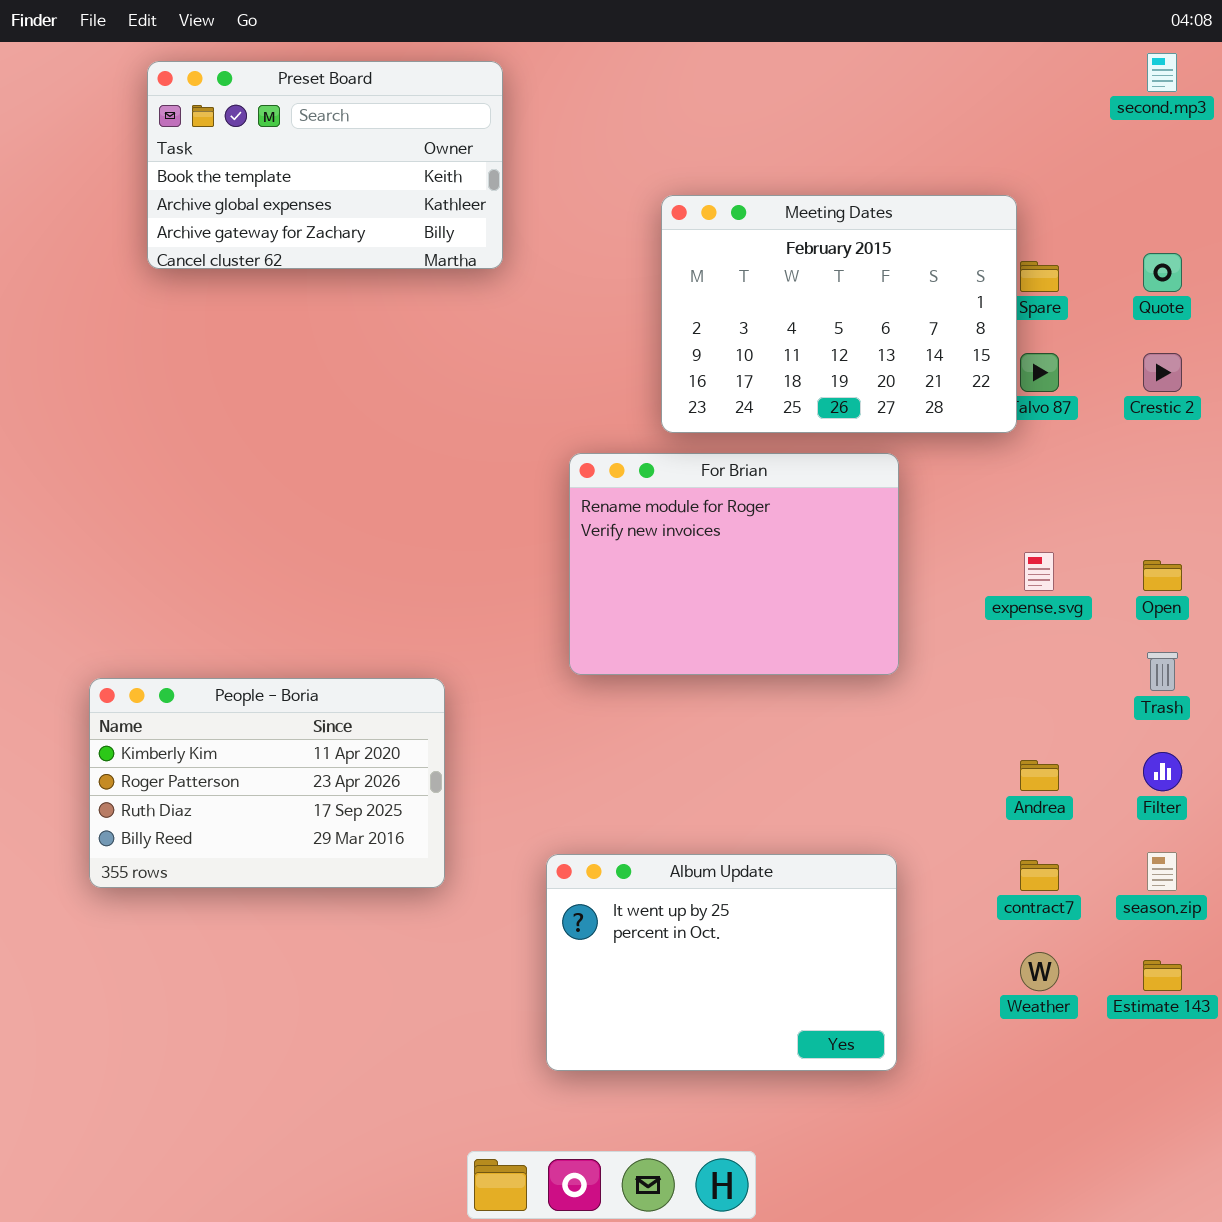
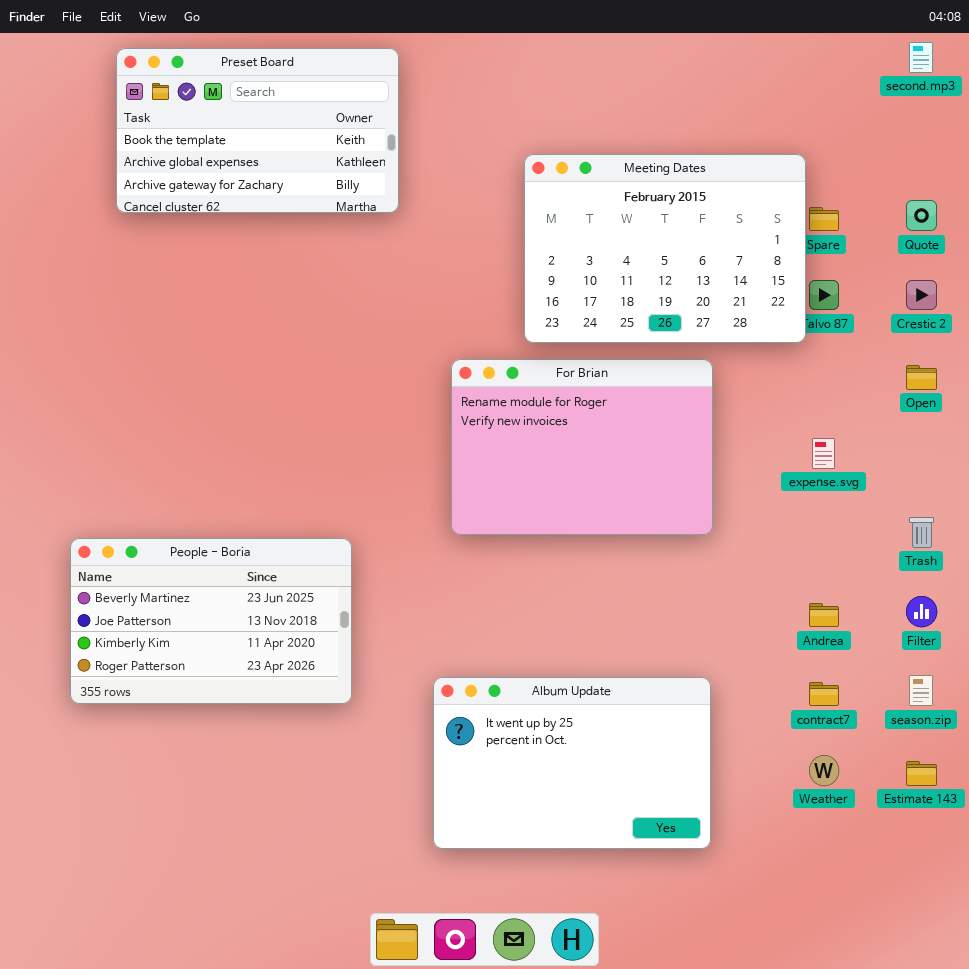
Open: [1143,560,1182,591] -> [906,365,937,390], moved
People - Boria: [89,678,445,888] -> [70,538,352,704], scrolled up 2 rows

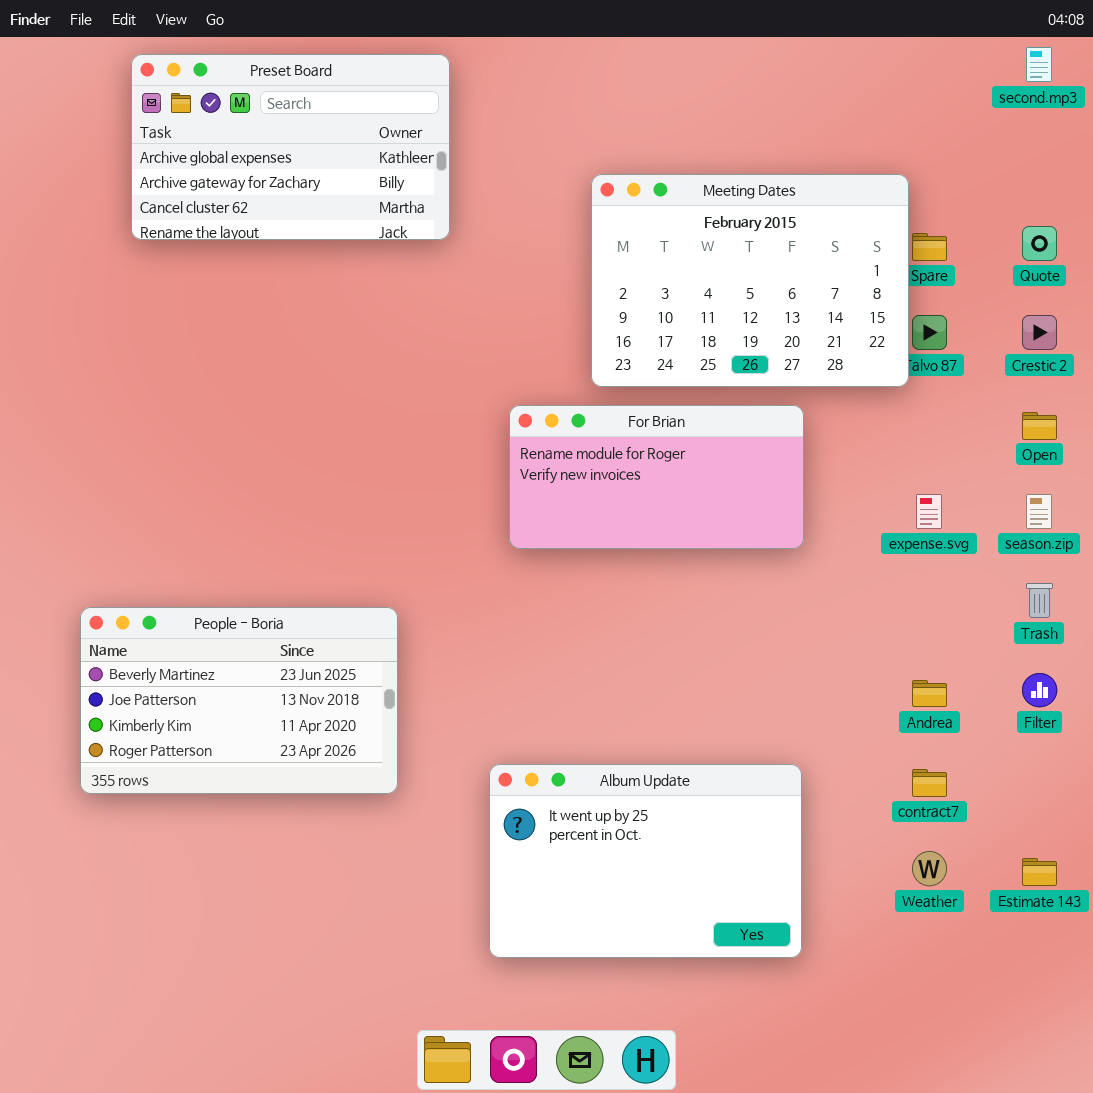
Preset Board: [116,48,399,213] -> [131,54,450,240], scrolled down 1 row
For Brian: [451,359,713,535] -> [509,405,804,549], resized
season.zip: [909,675,933,706] -> [1026,494,1052,529], moved

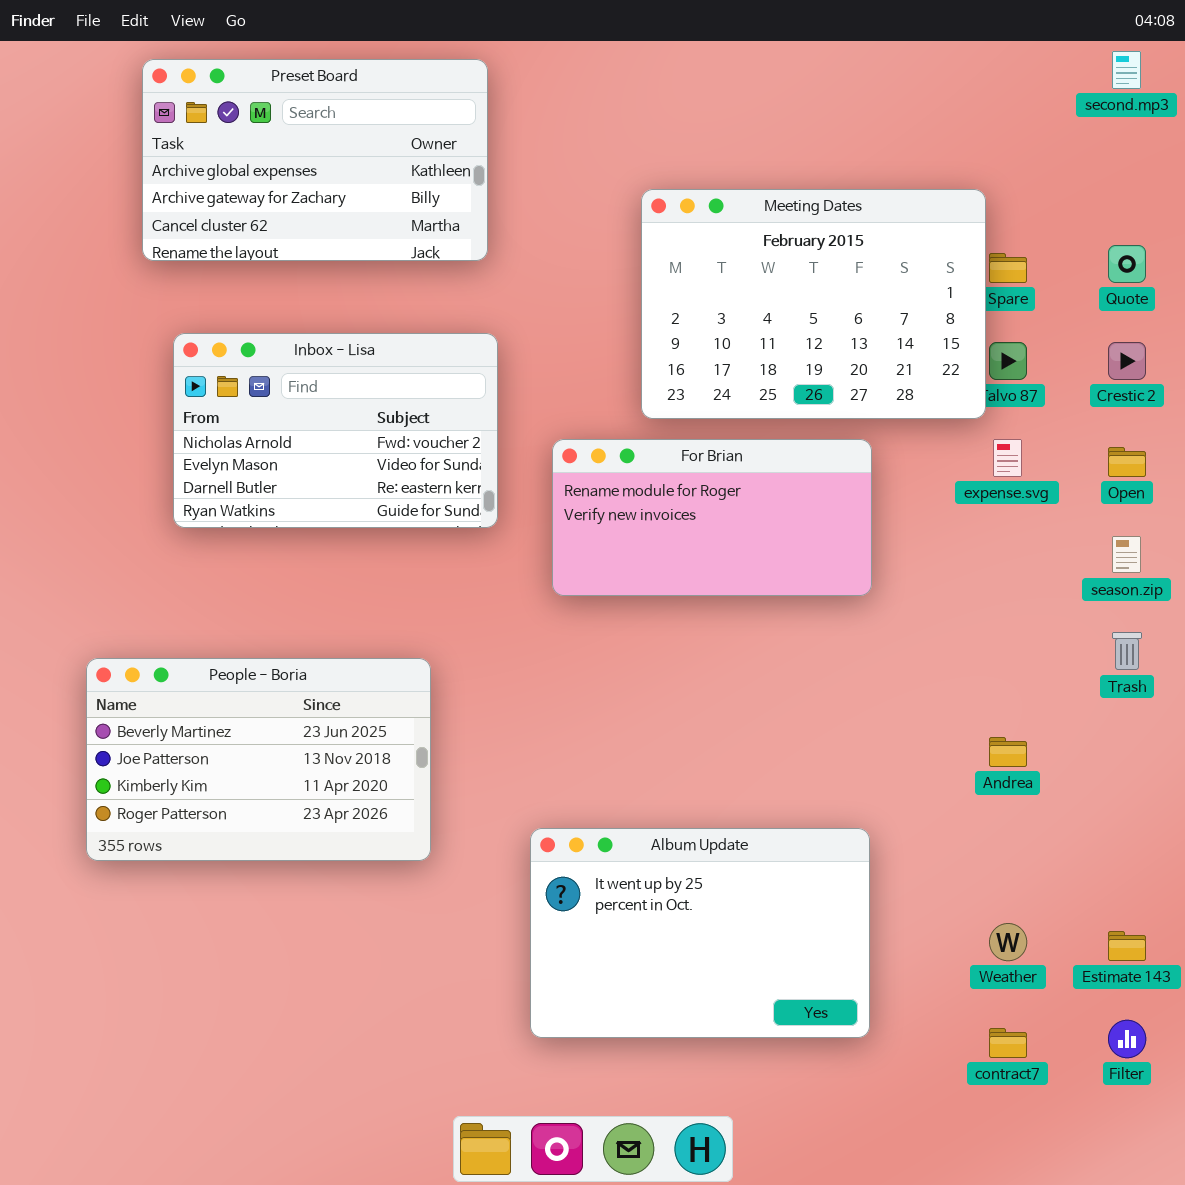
Inbox - Lisa: none -> [173,333,498,528], opened
expense.svg: [916,494,942,529] -> [993,439,1022,477], moved
Filter: [1022,673,1057,707] -> [1108,1020,1146,1058], moved
contract7: [912,769,947,797] -> [989,1028,1027,1058], moved

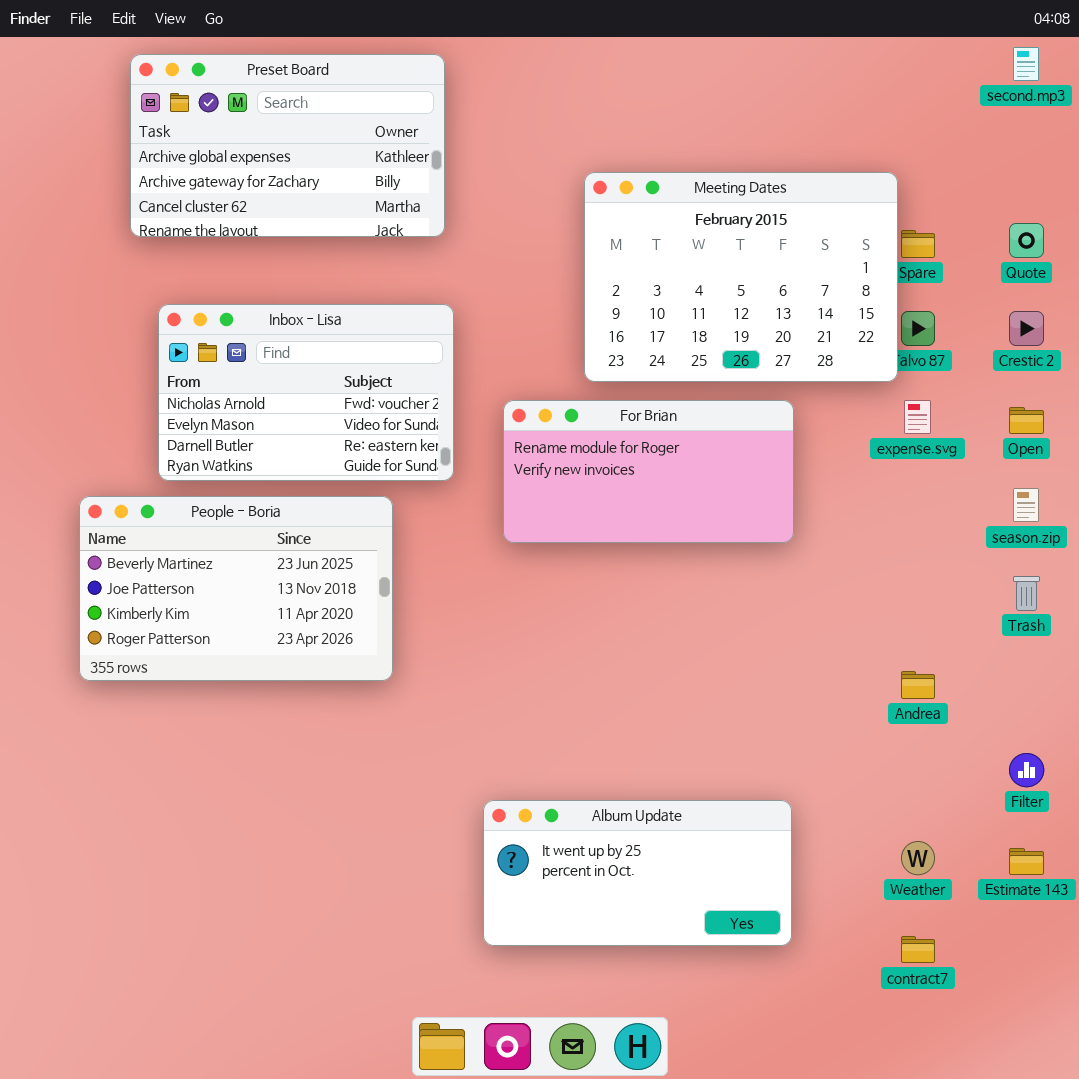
People - Boria: [86,658,431,861] -> [79,496,393,681], moved
Album Update: [530,828,870,1038] -> [483,800,792,946], resized
Filter: [1108,1020,1146,1058] -> [1009,753,1044,787], moved

